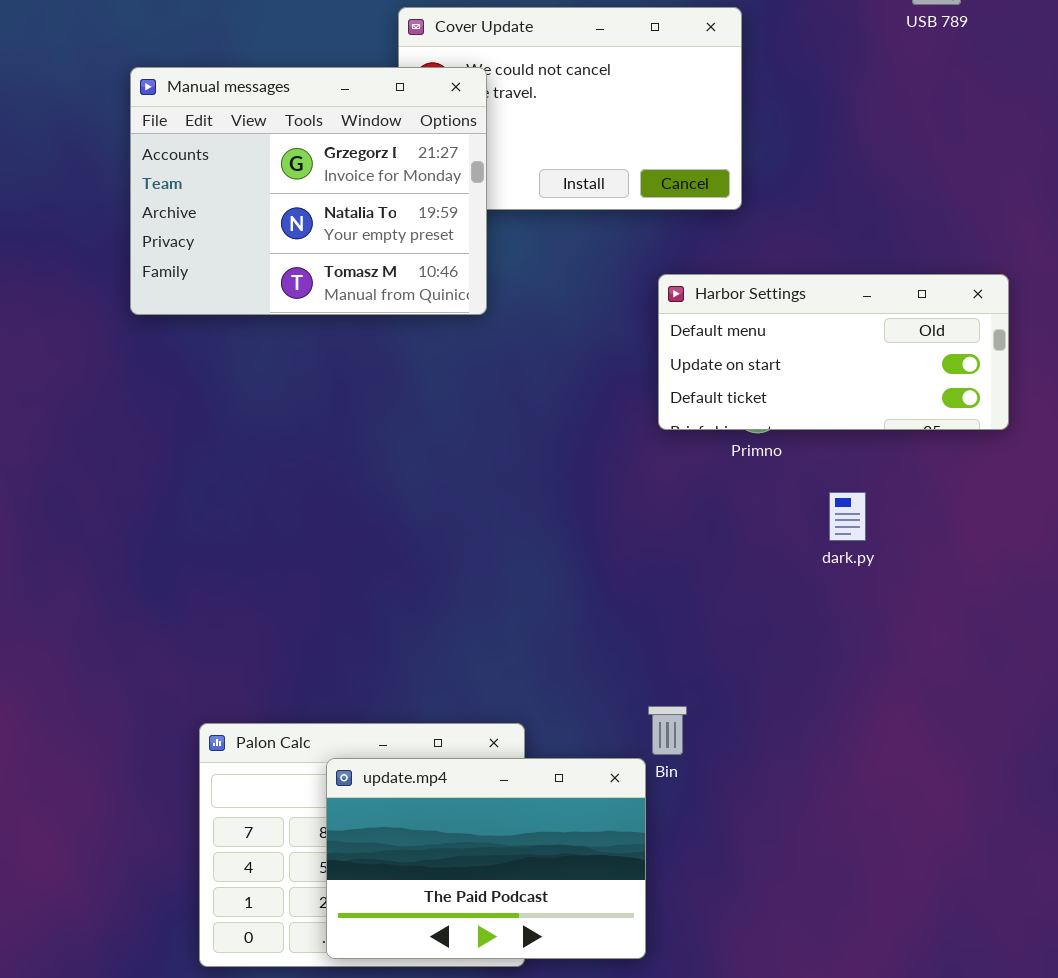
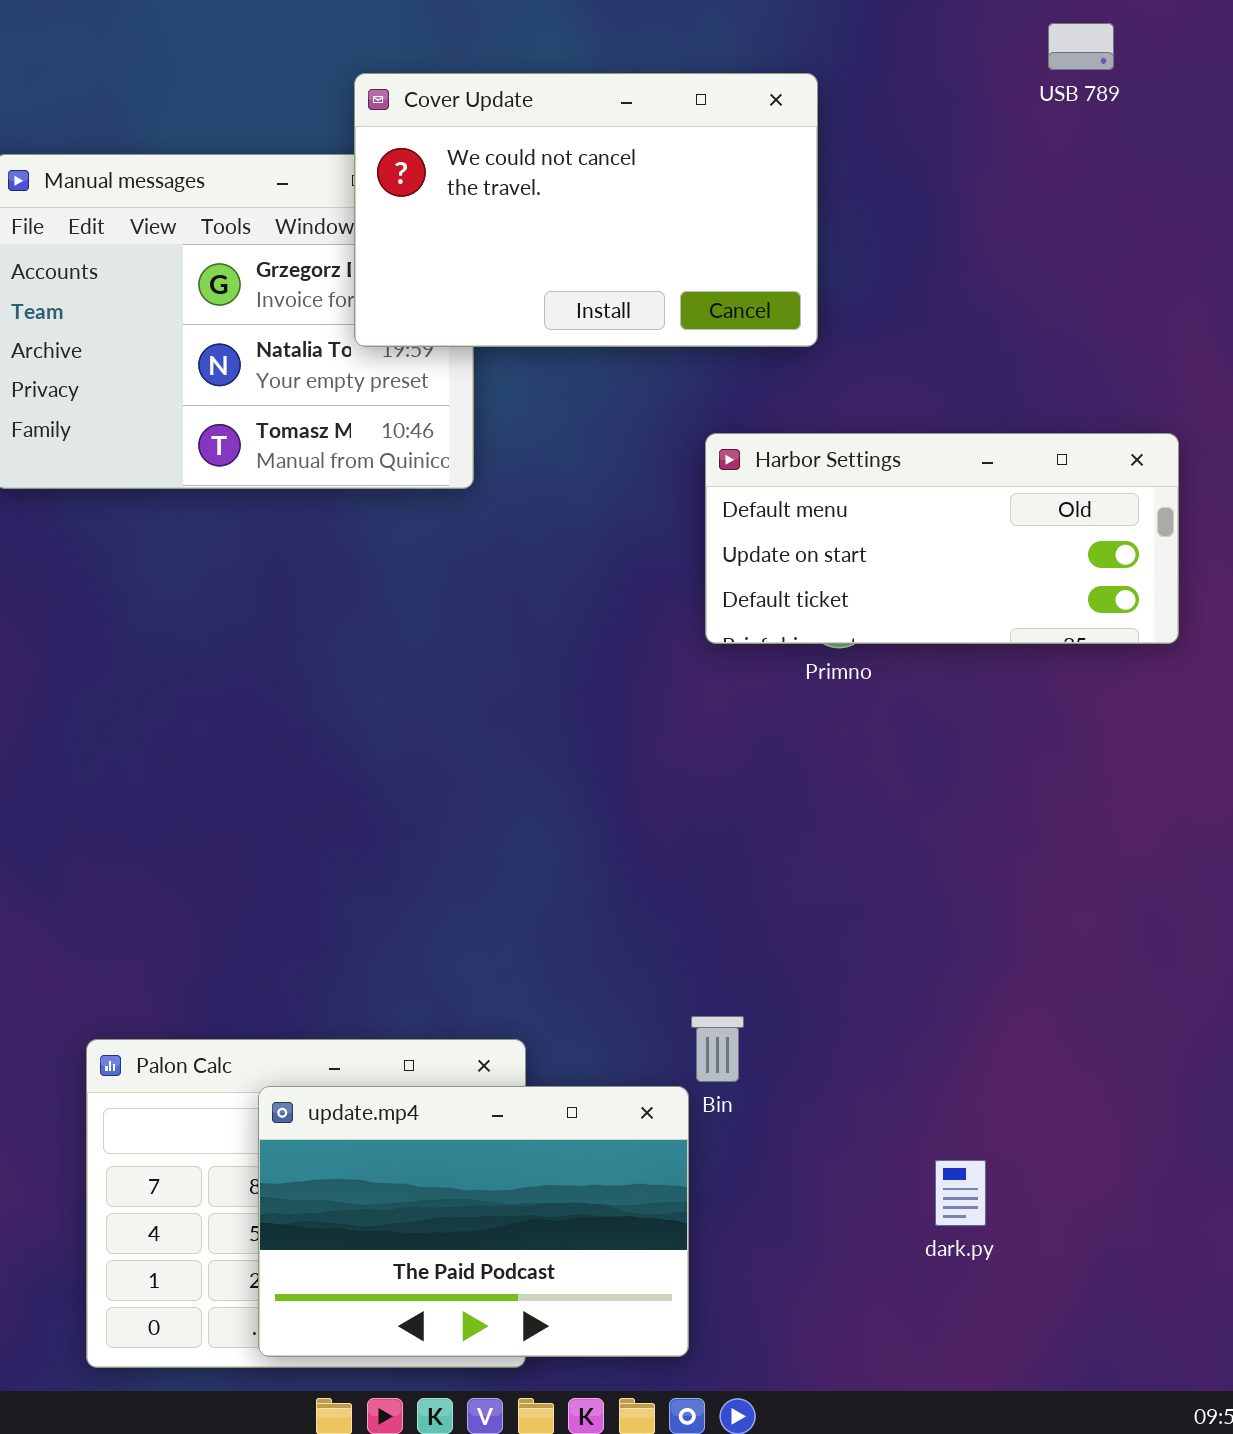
Cover Update: [398,7,742,210] -> [354,73,818,347], raised
dark.py: [829,492,866,541] -> [935,1160,986,1226], moved

